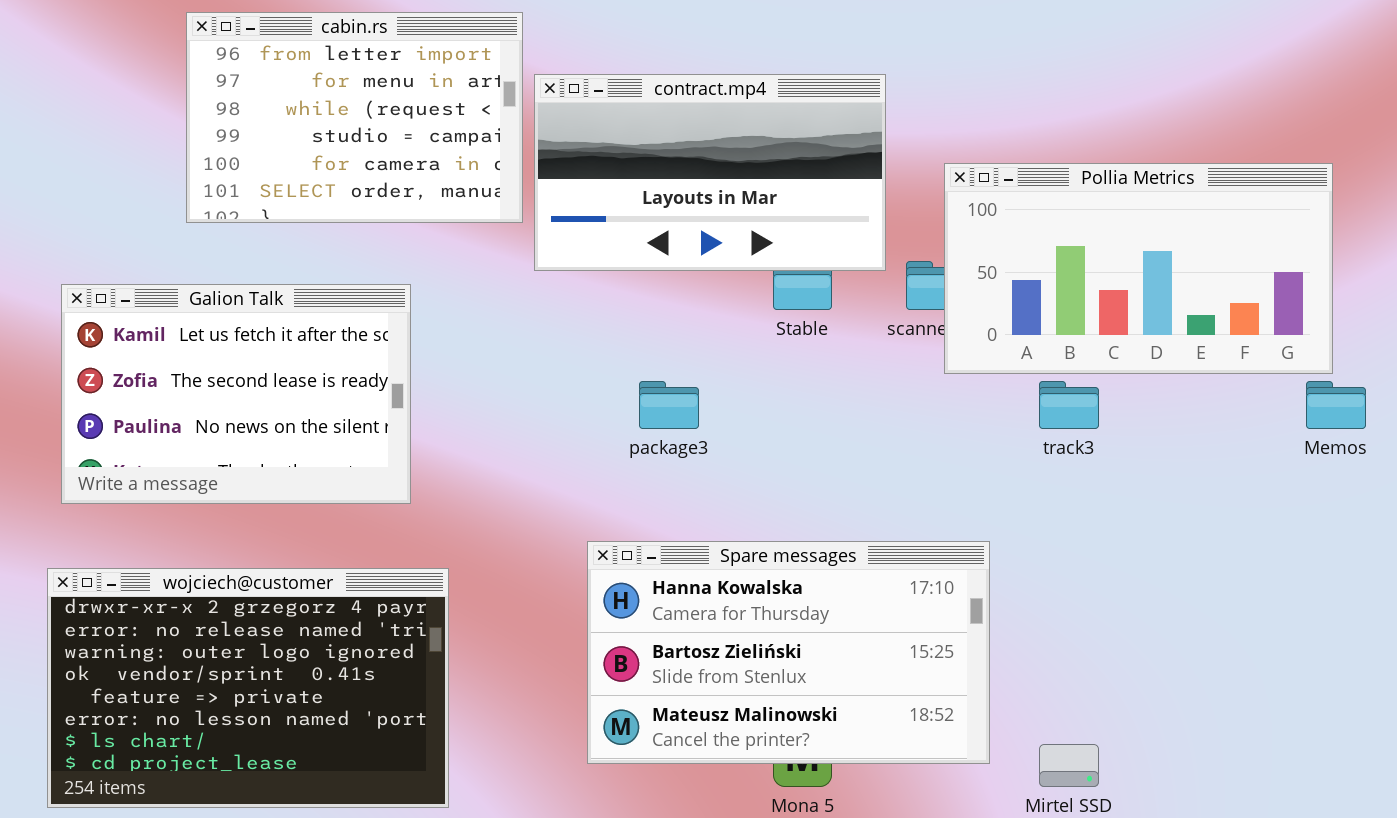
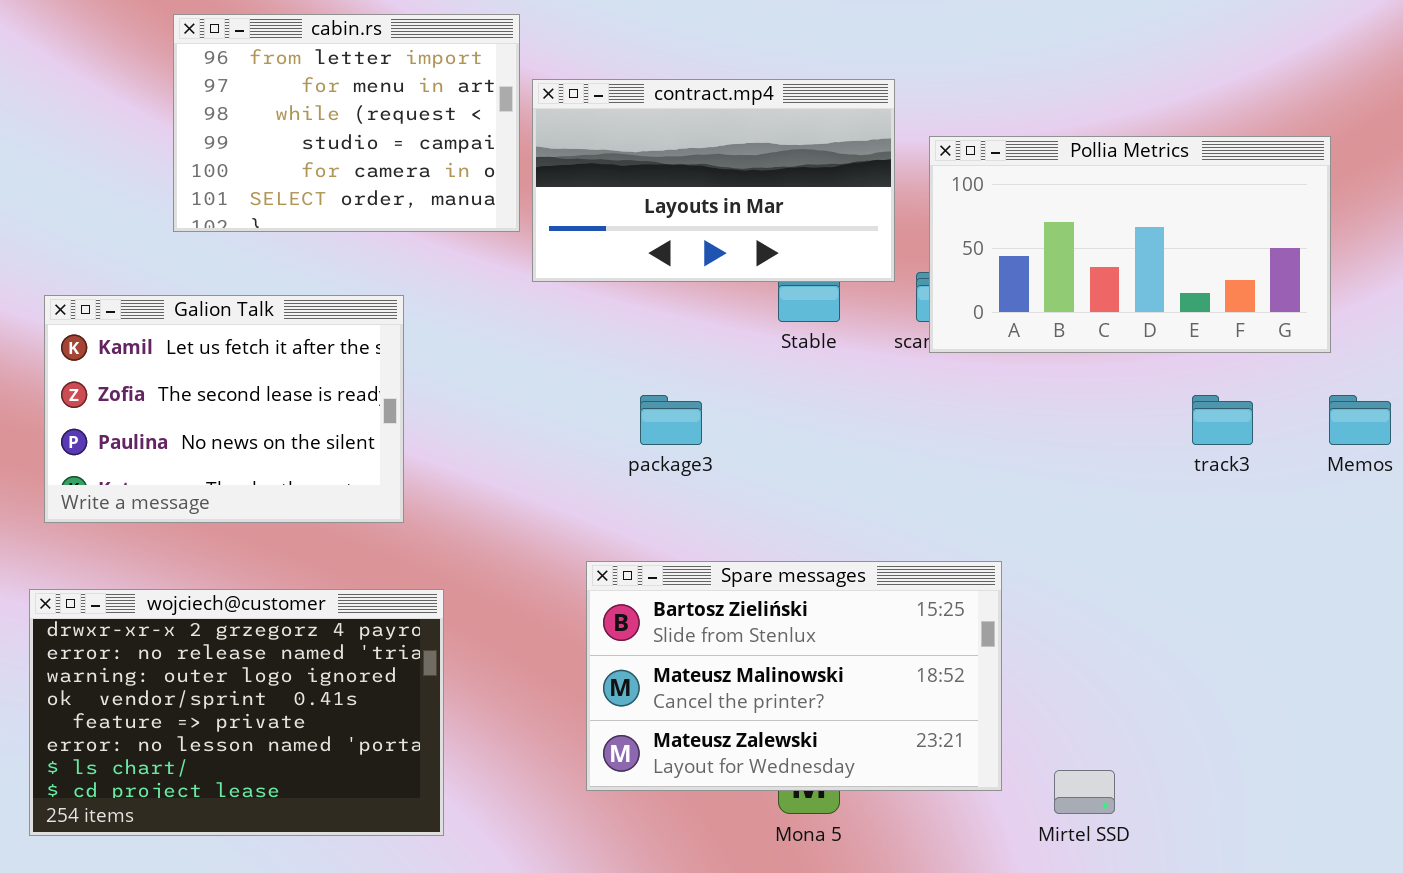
Pollia Metrics: [944,163,1333,374] -> [929,136,1331,353], moved
track3: [1039,381,1099,429] -> [1192,395,1253,445], moved
Spare messages: [587,541,990,764] -> [586,561,1002,791], scrolled down 1 row

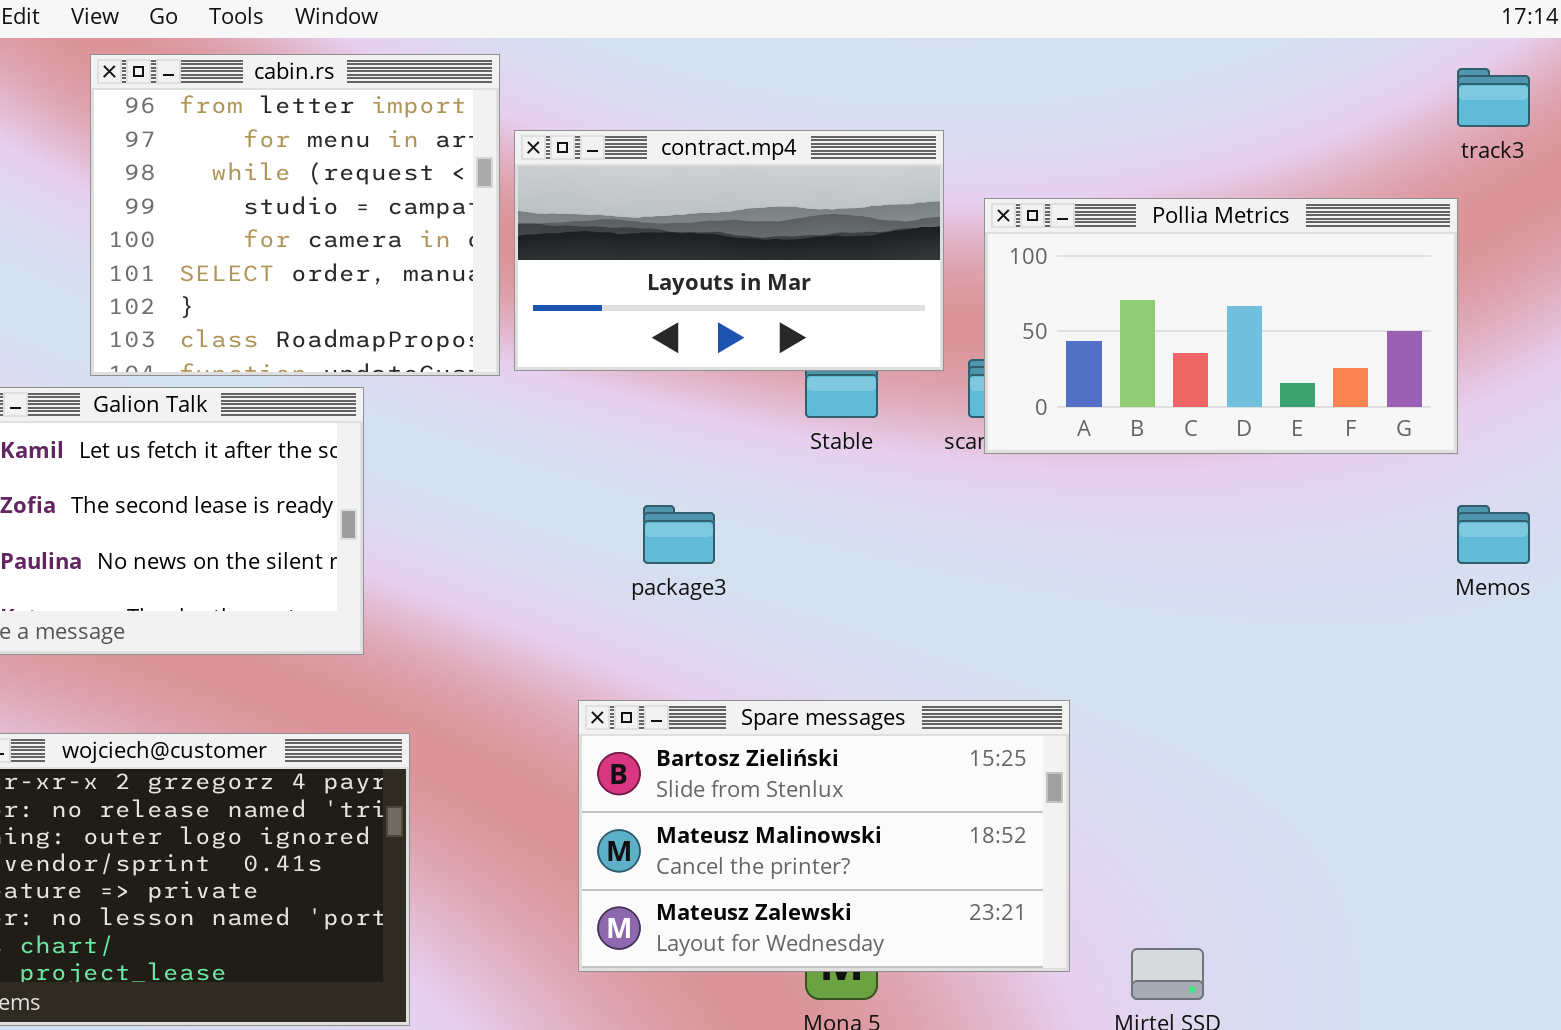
cabin.rs: [173,14,520,232] -> [90,54,500,376], resized
track3: [1192,395,1253,445] -> [1457,68,1530,127], moved

